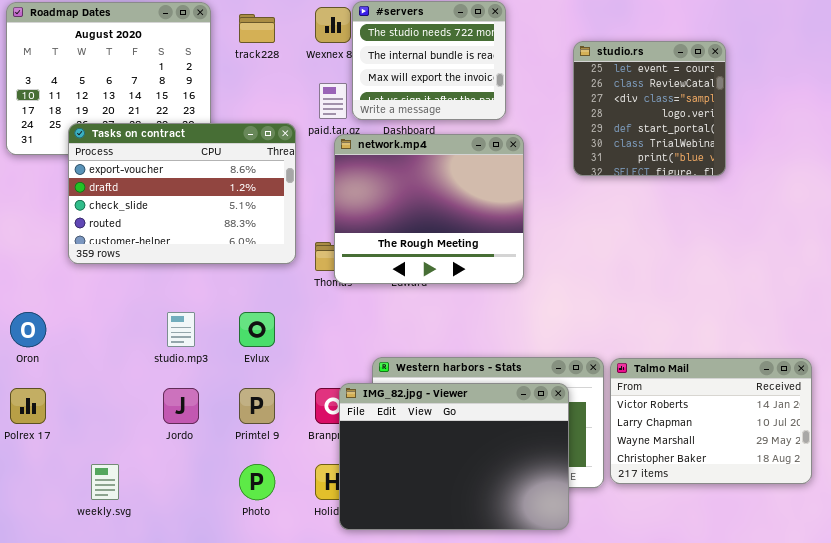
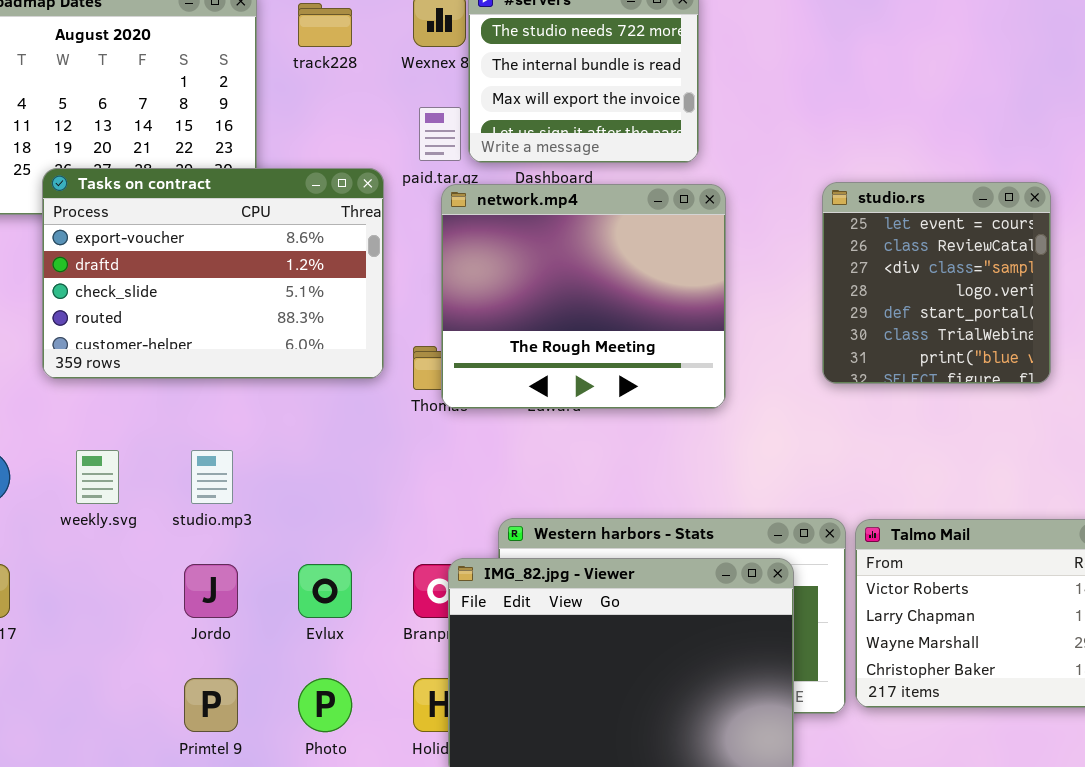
studio.rs: [573,41,726,176] -> [822,182,1051,384], moved
Evlux: [239,312,275,347] -> [298,564,352,618], moved
Primtel 9: [239,388,275,424] -> [184,678,238,732], moved
weekly.svg: [91,464,119,500] -> [76,450,119,504], moved

